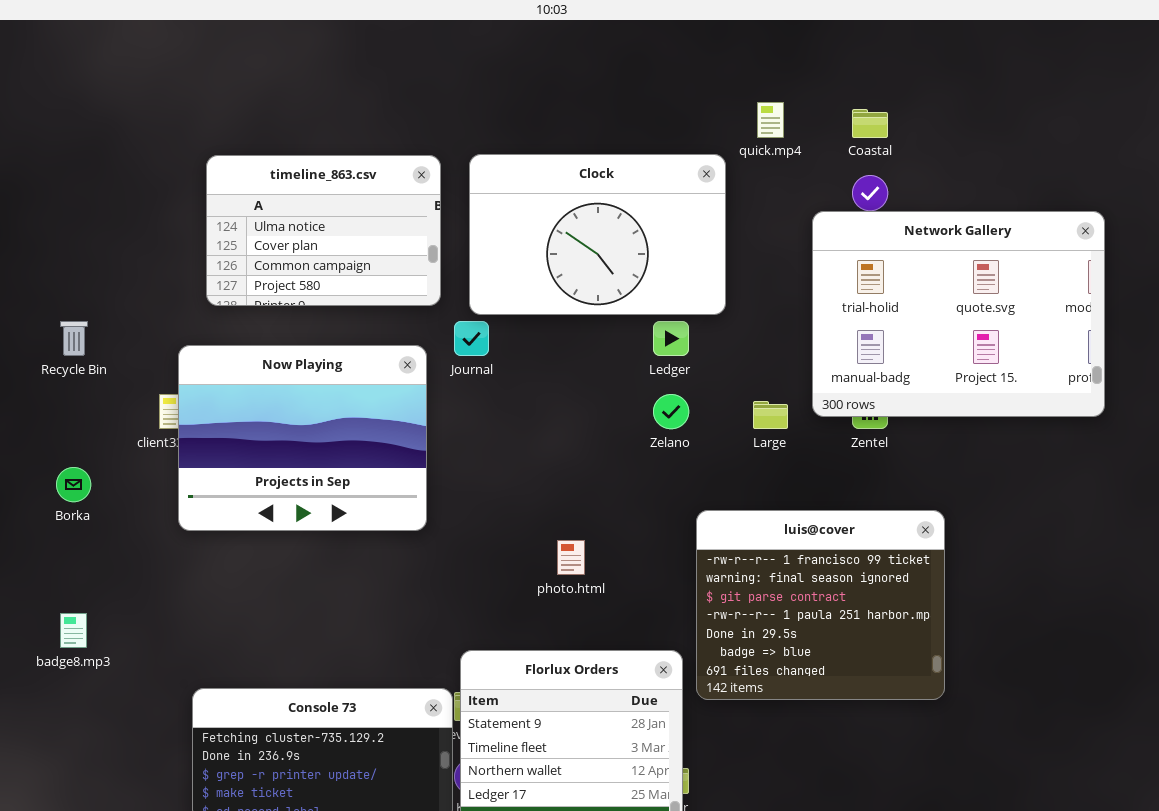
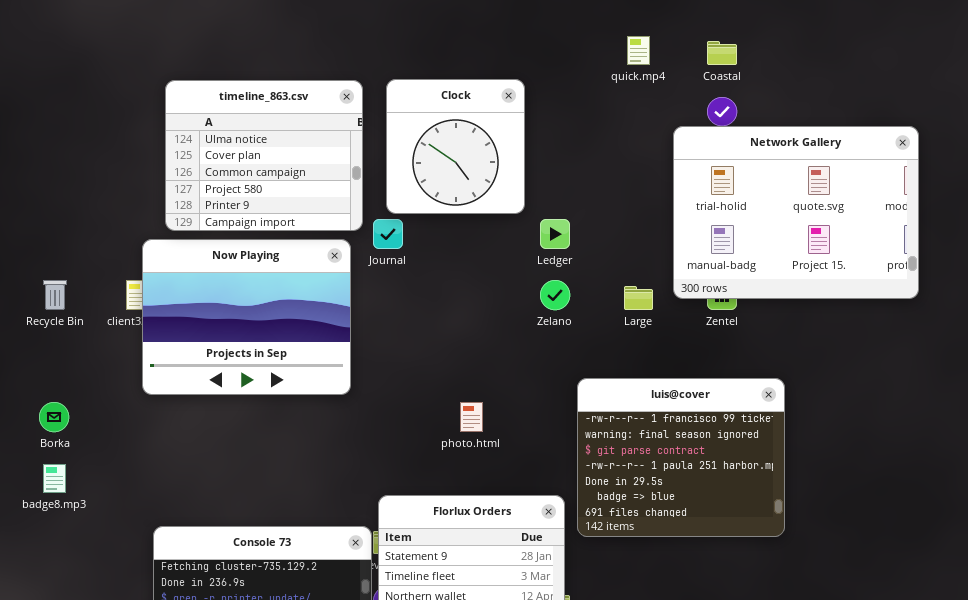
Clock: [469,154,726,315] -> [386,79,525,214], resized
timeline_863.csv: [206,155,441,306] -> [165,80,363,231], resized
Recycle Bin: [60,321,88,356] -> [43,280,67,310], moved
Borka: [56,467,91,502] -> [39,402,69,432], moved

